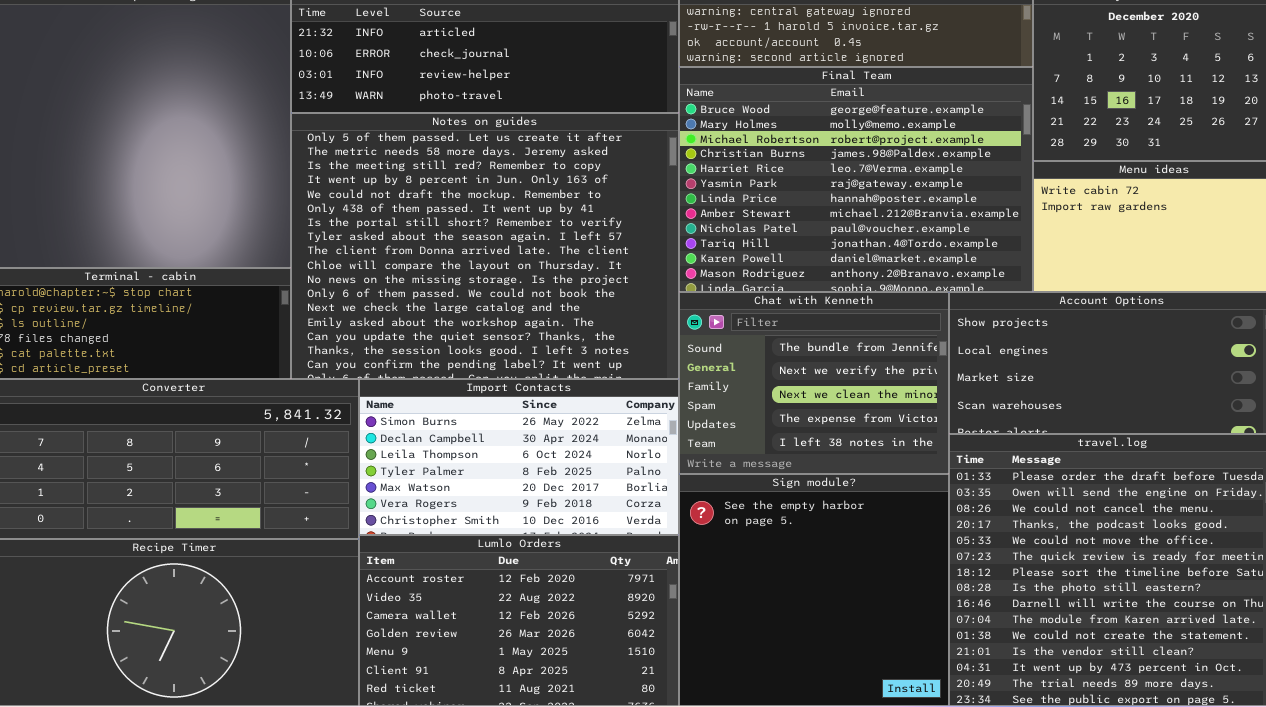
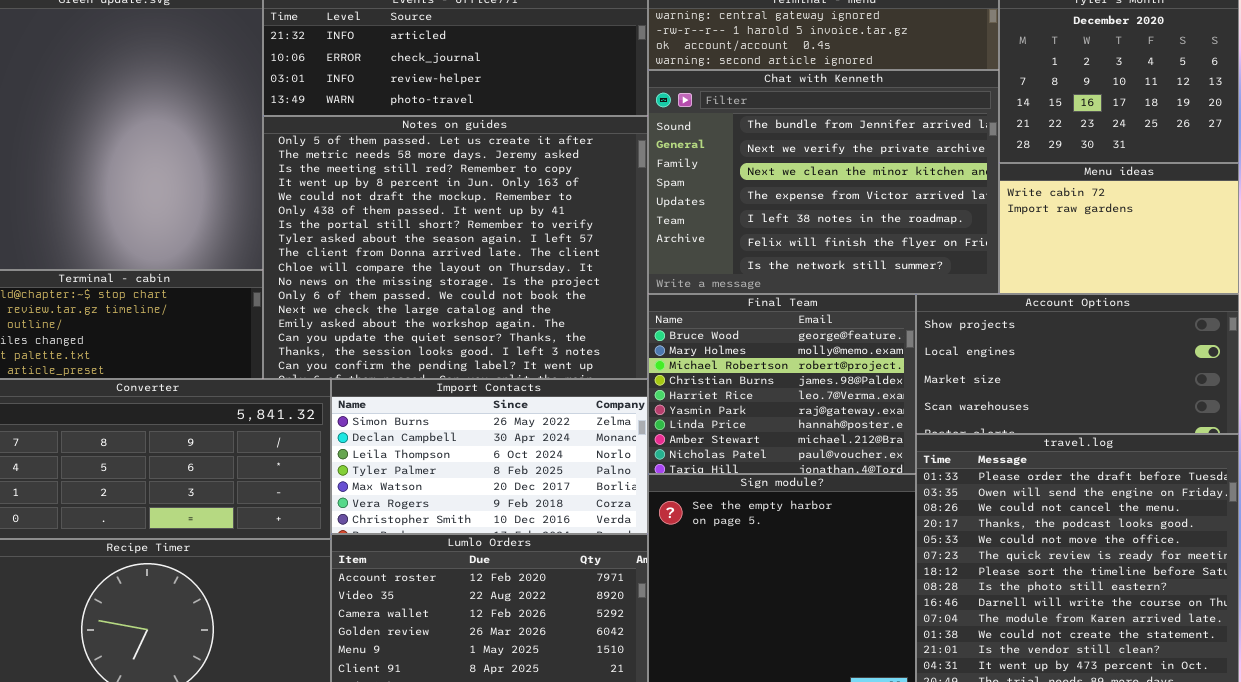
Final Team: [679,67,1033,292] -> [648,294,916,474], moved, resized
Chat with Kenneth: [679,292,949,474] -> [648,70,999,294], moved, resized

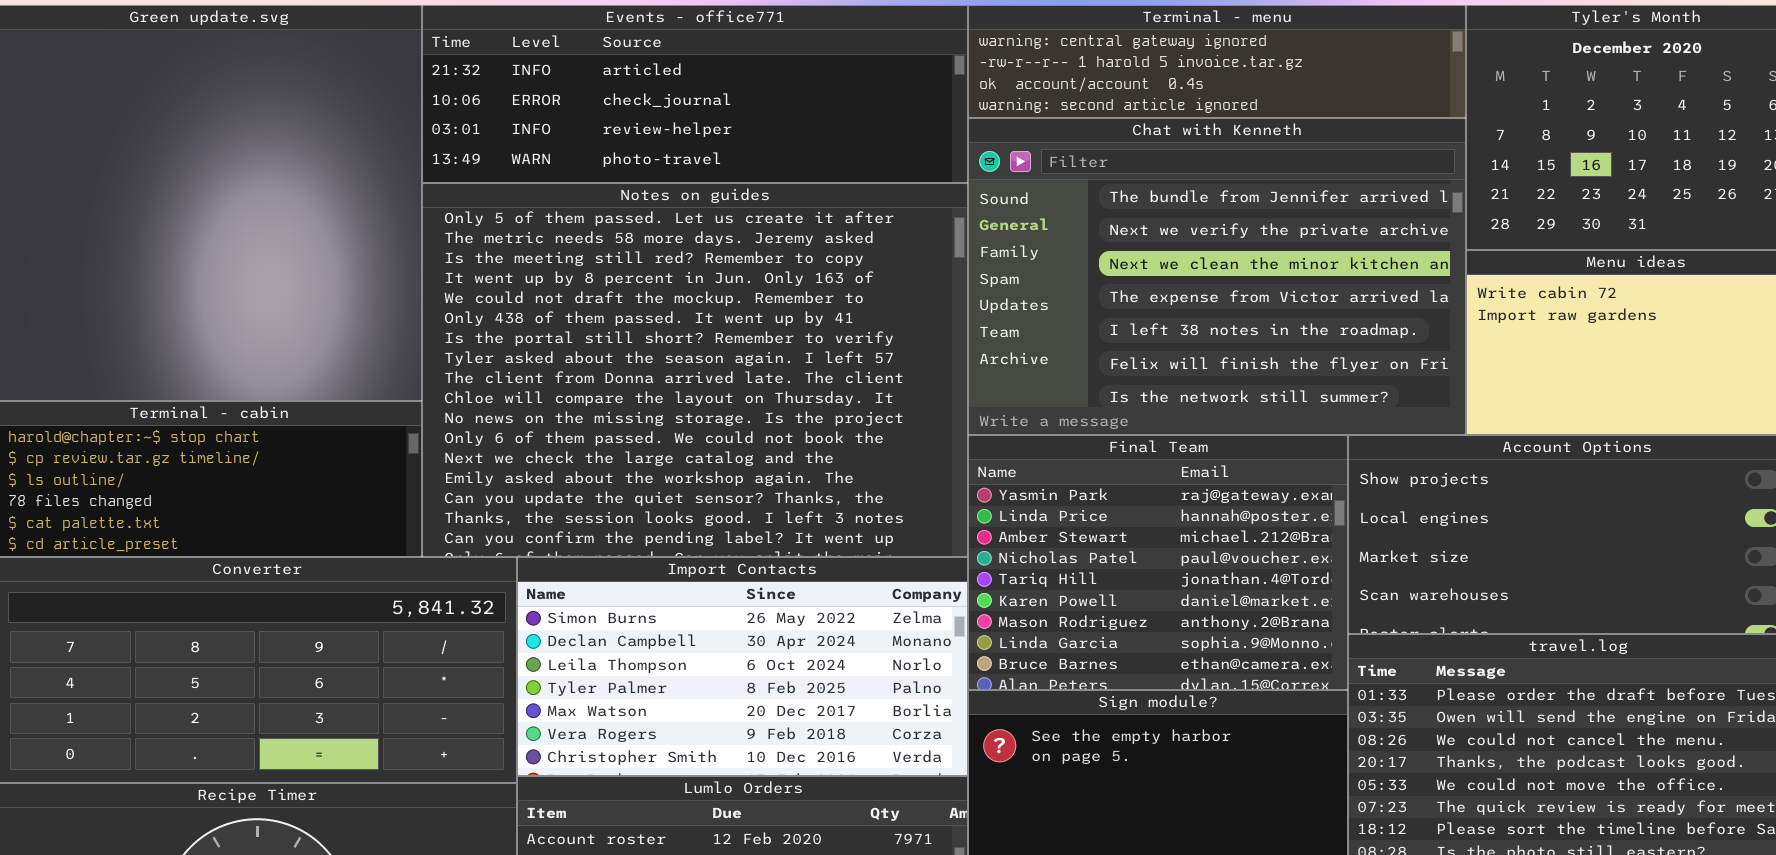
Final Team: [648,294,916,474] -> [968,435,1348,690], scrolled down 5 rows

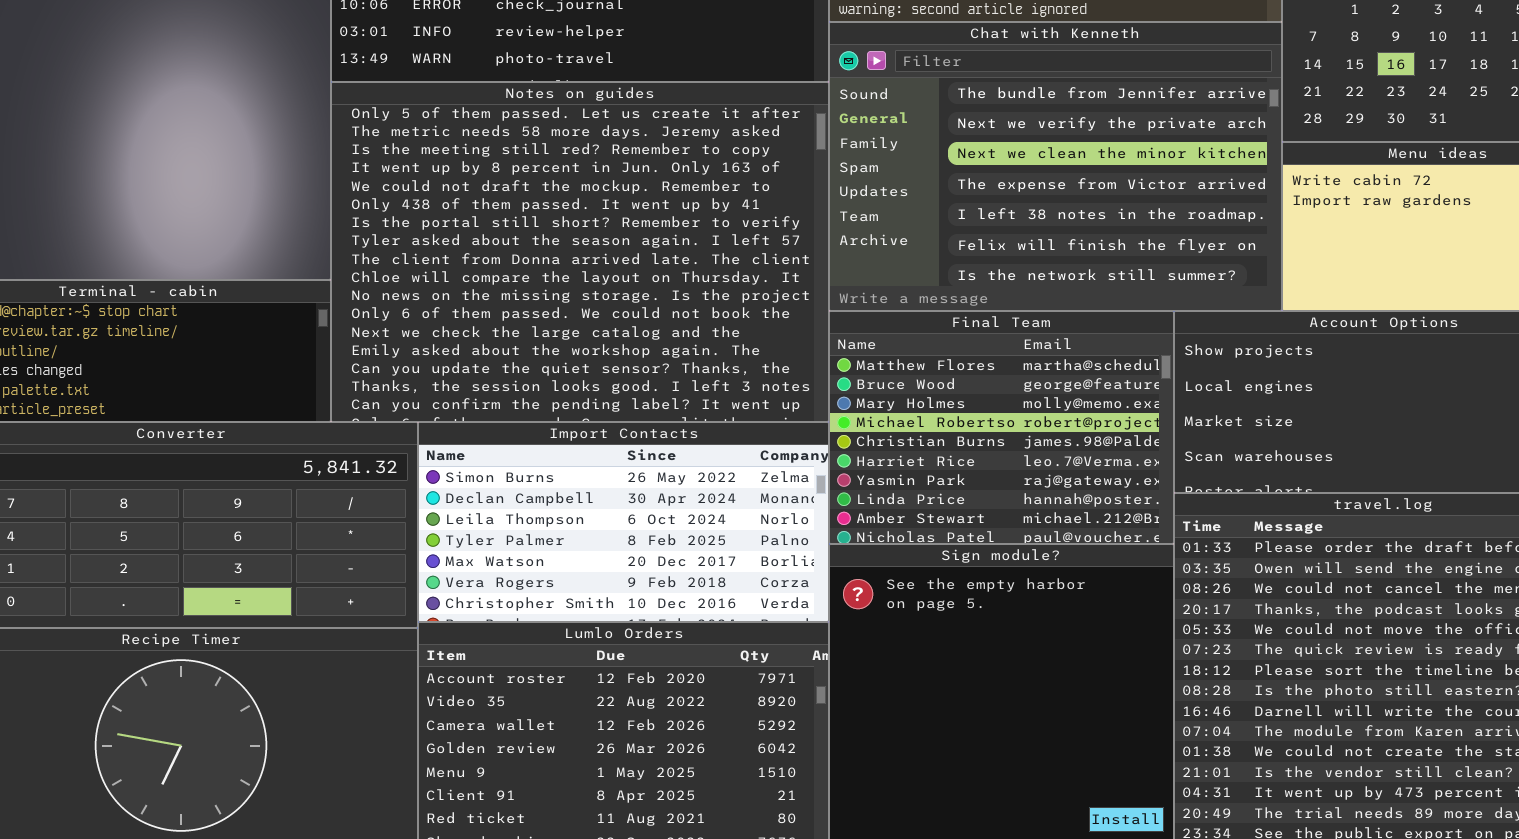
Final Team: [968,435,1348,690] -> [829,311,1174,544], scrolled up 6 rows

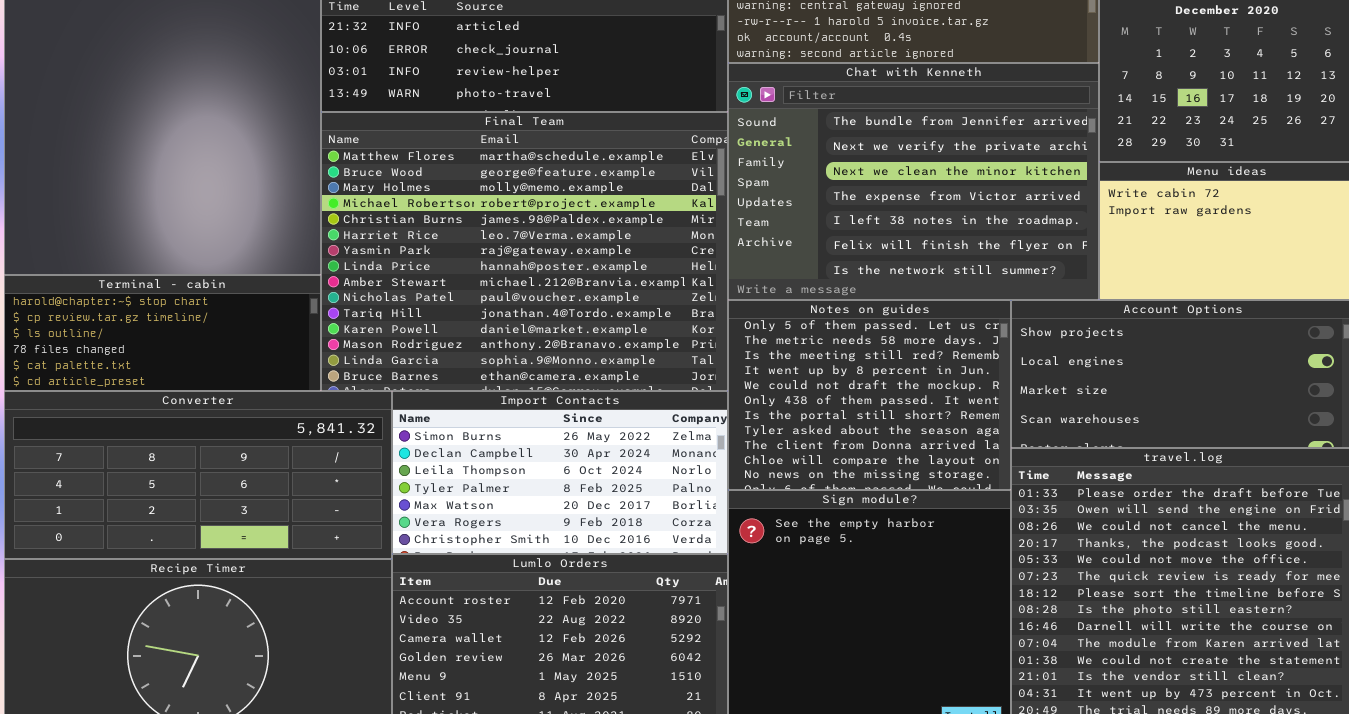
Notes on guides: [331,82,829,422] -> [728,300,1011,490], moved, resized
Final Team: [829,311,1174,544] -> [321,112,728,391], moved, resized

